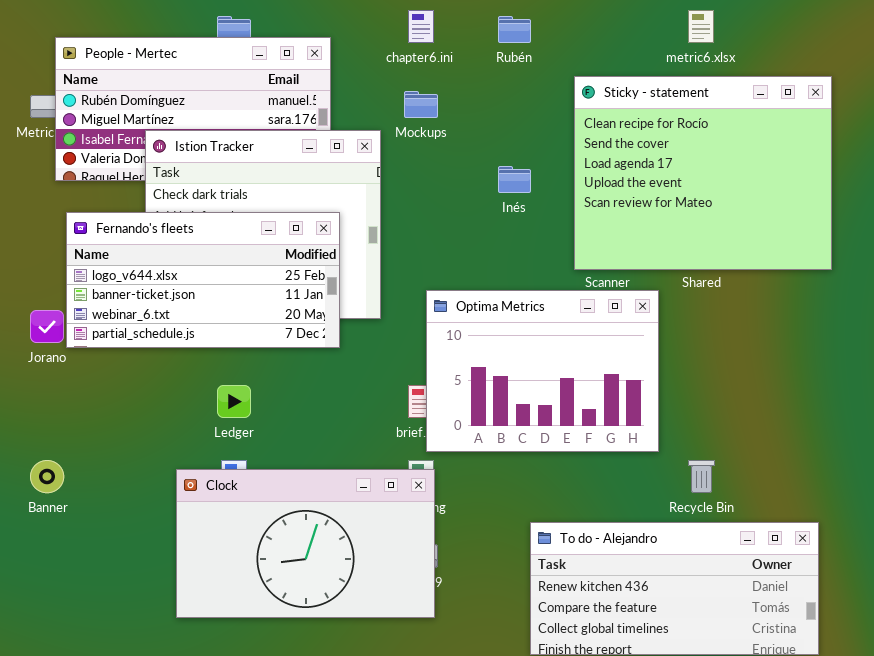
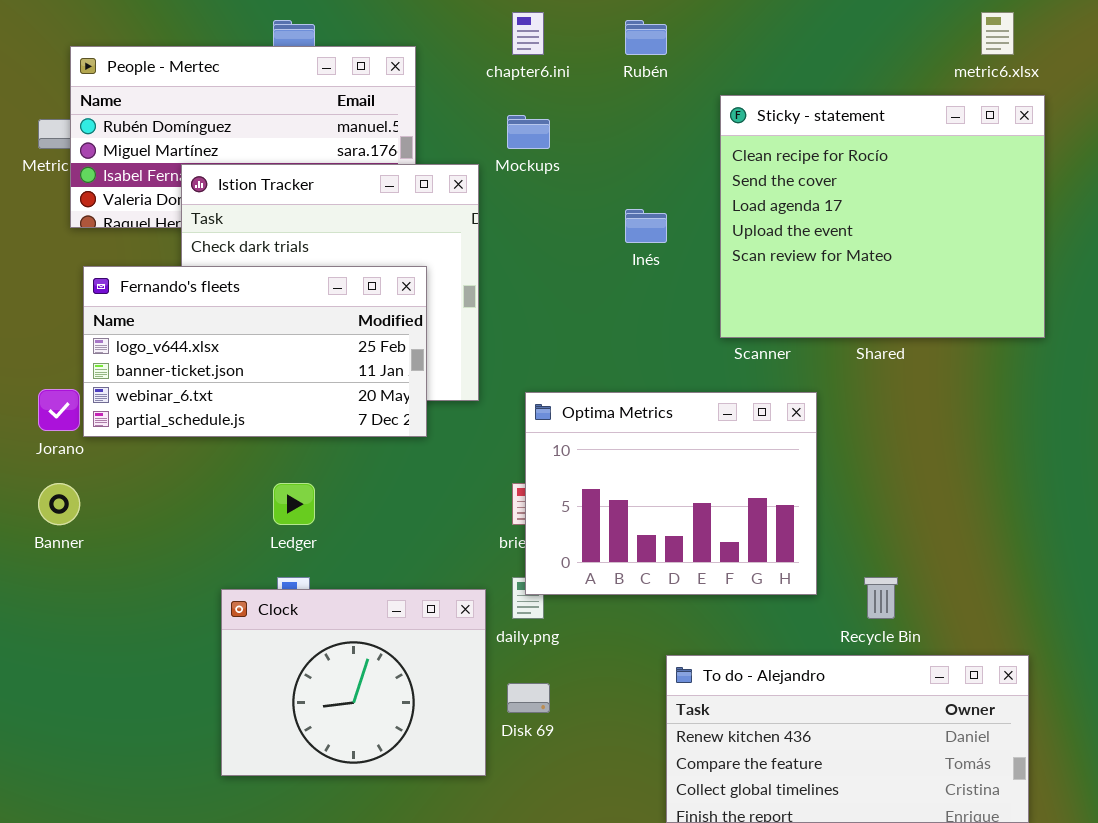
metric6.xlsx: [688,10,714,43] -> [981,12,1014,55], moved
Optima Metrics: [426,290,659,452] -> [525,392,817,595], moved
Banner: [30,460,64,493] -> [38,483,80,525], moved
Clock: [176,469,435,618] -> [221,589,486,776], resized

